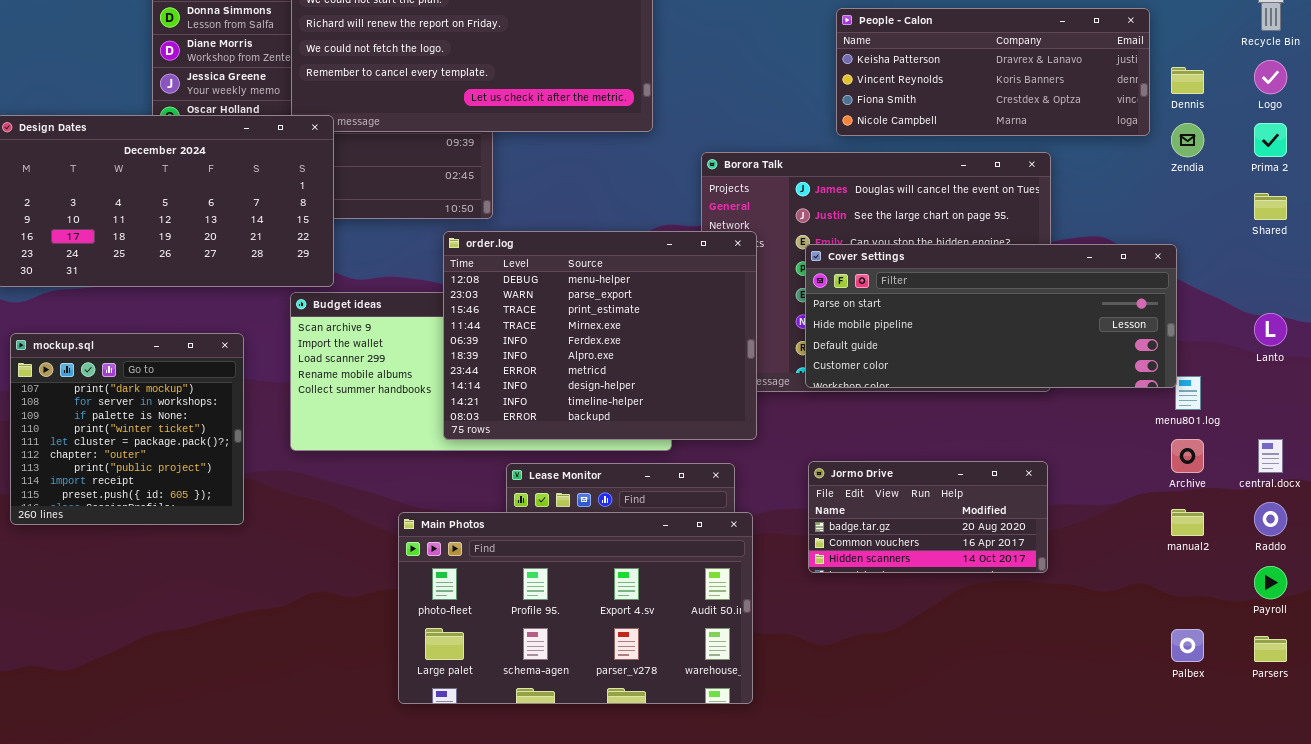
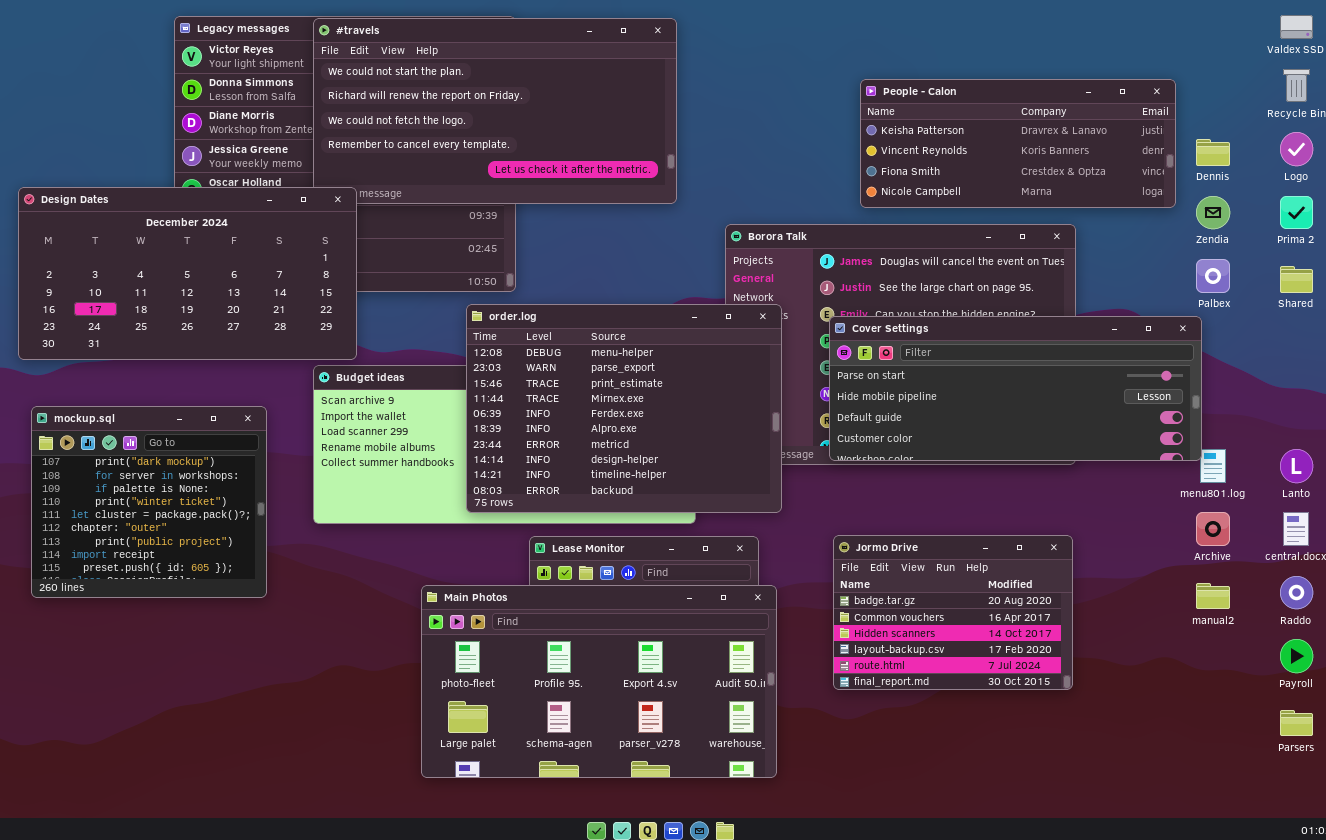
Lanto: [1254,313,1287,346] -> [1280,449,1313,483], moved
Jormo Drive: [808,461,1048,573] -> [833,535,1073,690], resized
Palbex: [1171,629,1204,662] -> [1196,259,1230,293], moved

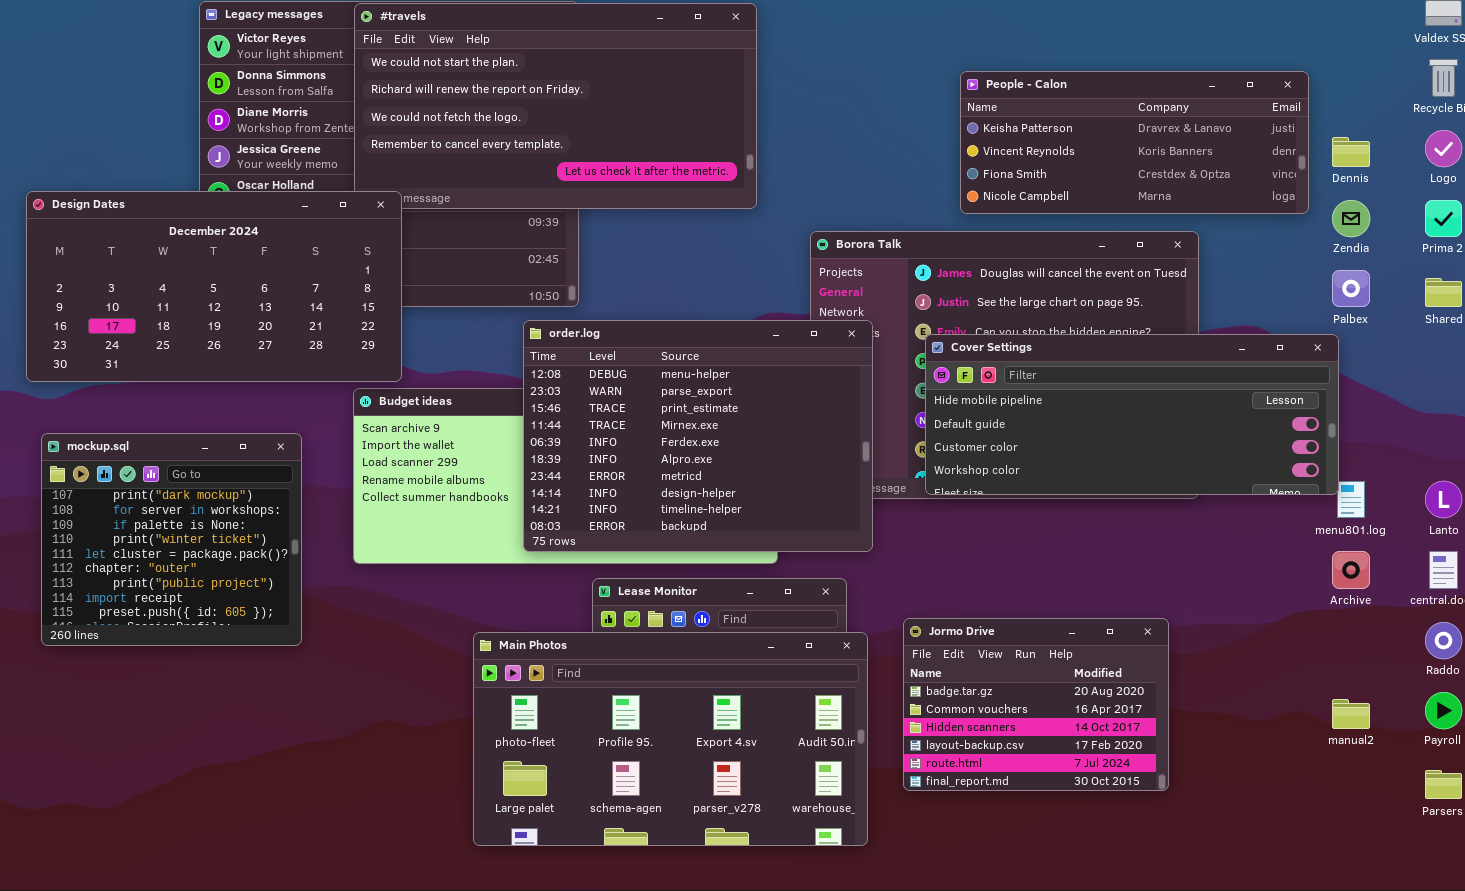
Cover Settings: [829,316,1202,461] -> [925,334,1339,495], scrolled down 1 row
Jormo Drive: [833,535,1073,690] -> [903,618,1169,791], moved
manual2: [1196,583,1230,609] -> [1332,699,1370,729], moved

